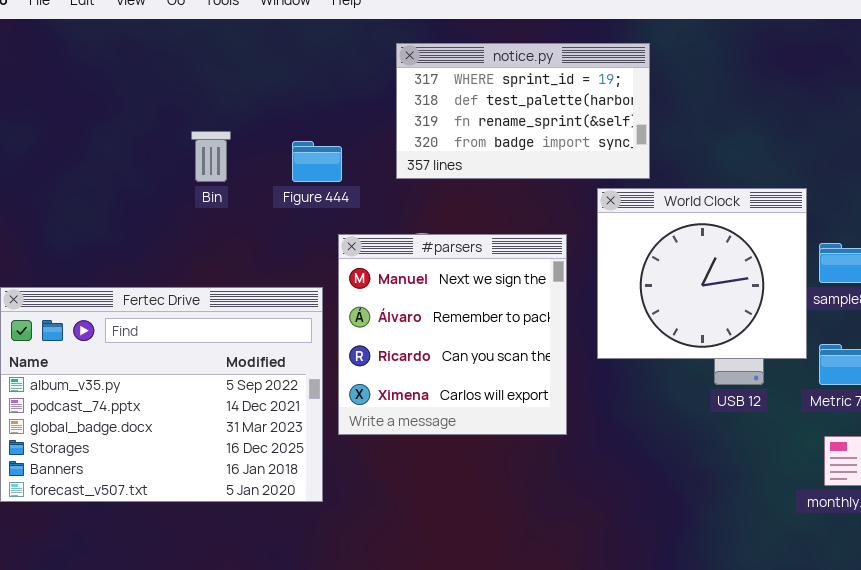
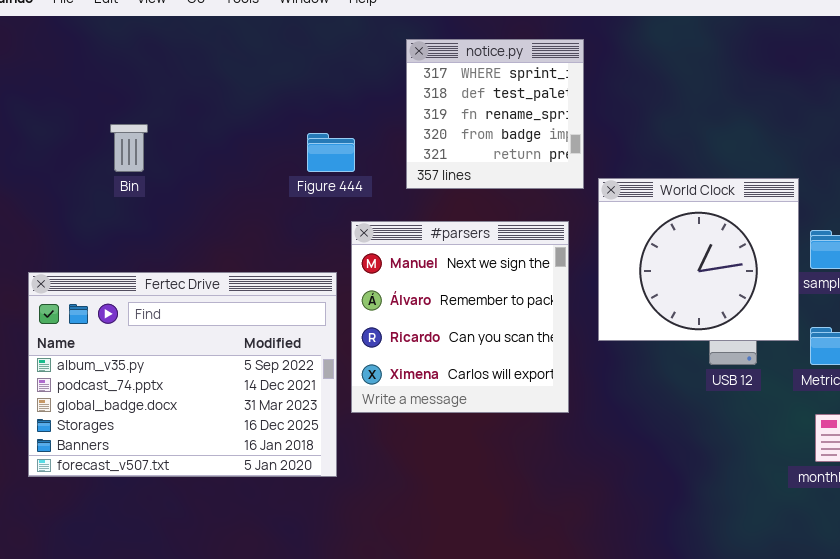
notice.py: [396,43,650,179] -> [406,39,584,189], resized
Bin: [191,131,231,182] -> [110,124,148,172], moved

